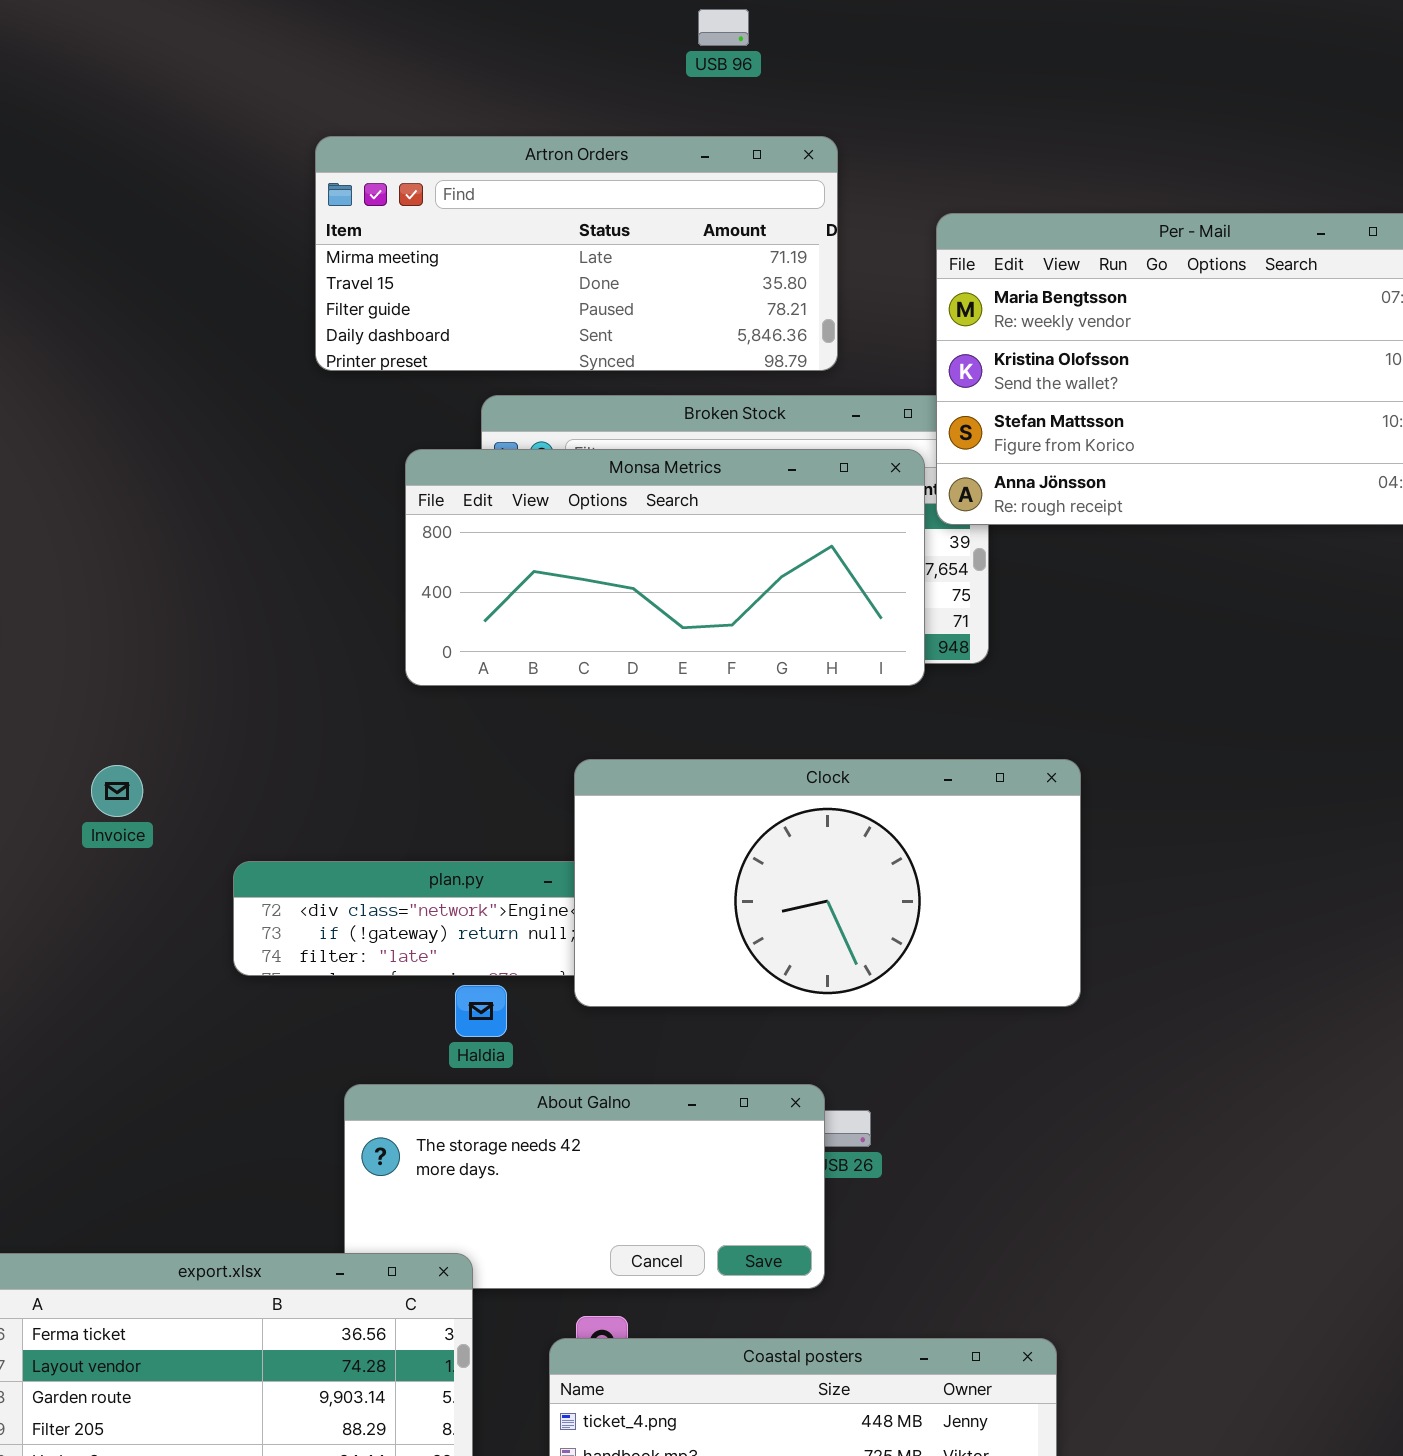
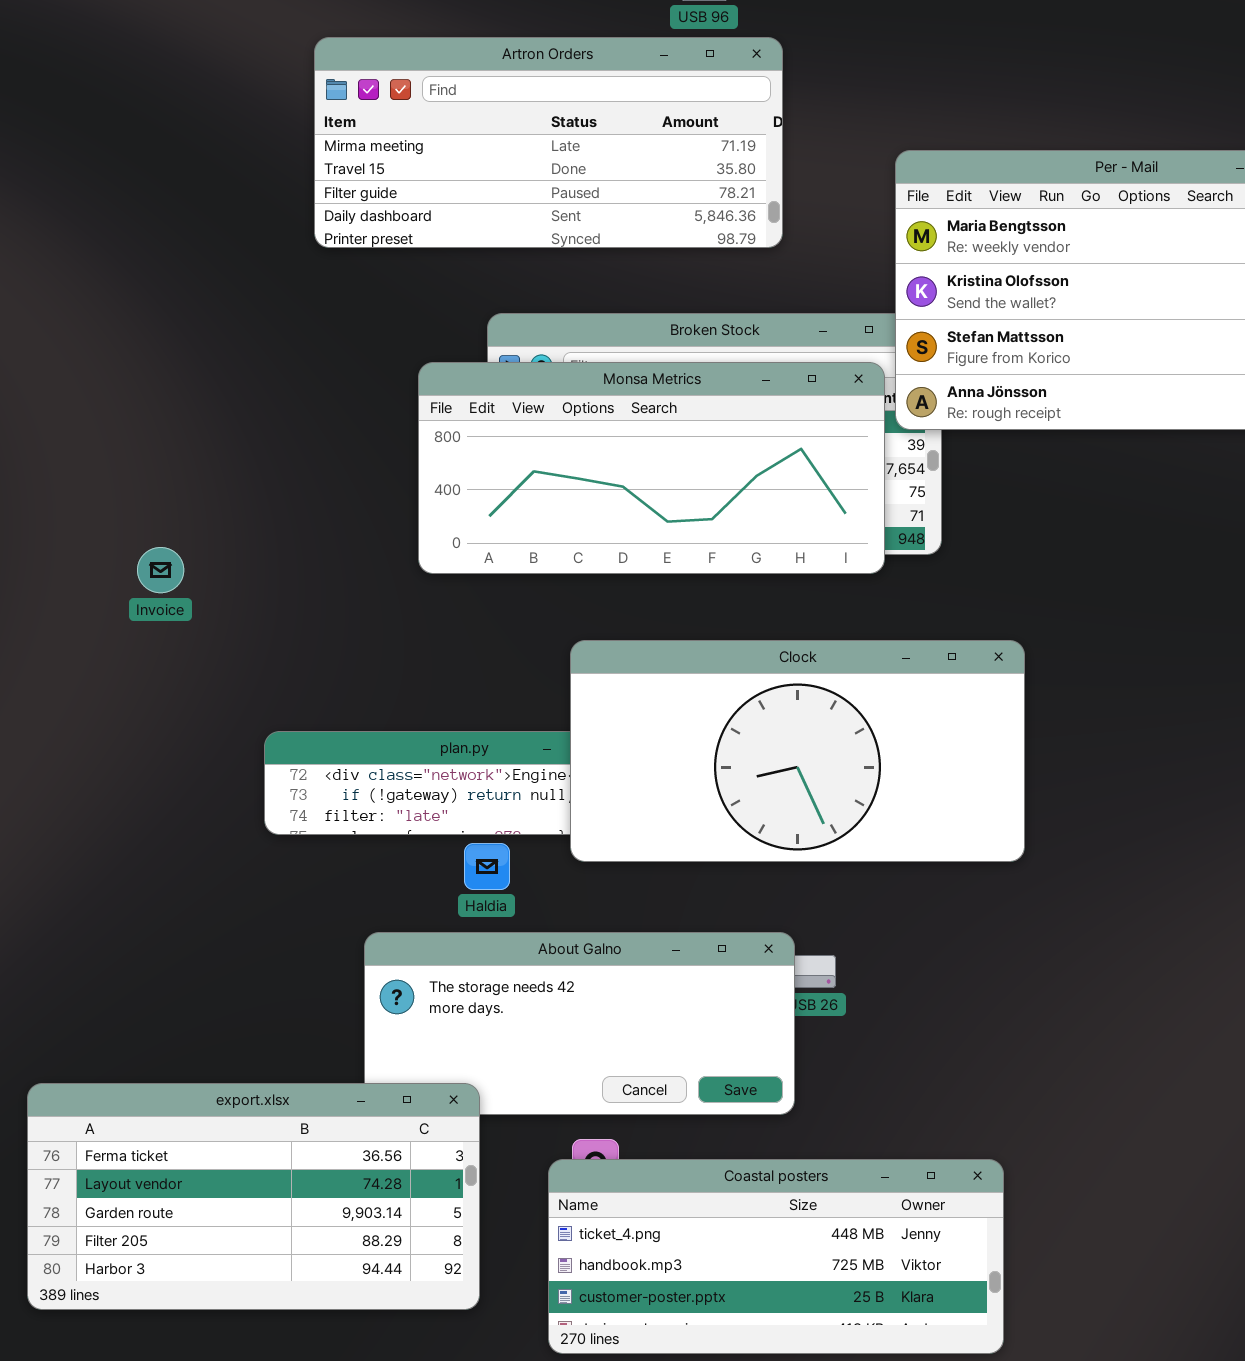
Artron Orders: [315,136,838,371] -> [314,37,783,248], moved
Invoice: [91,765,143,817] -> [137,547,184,593], moved

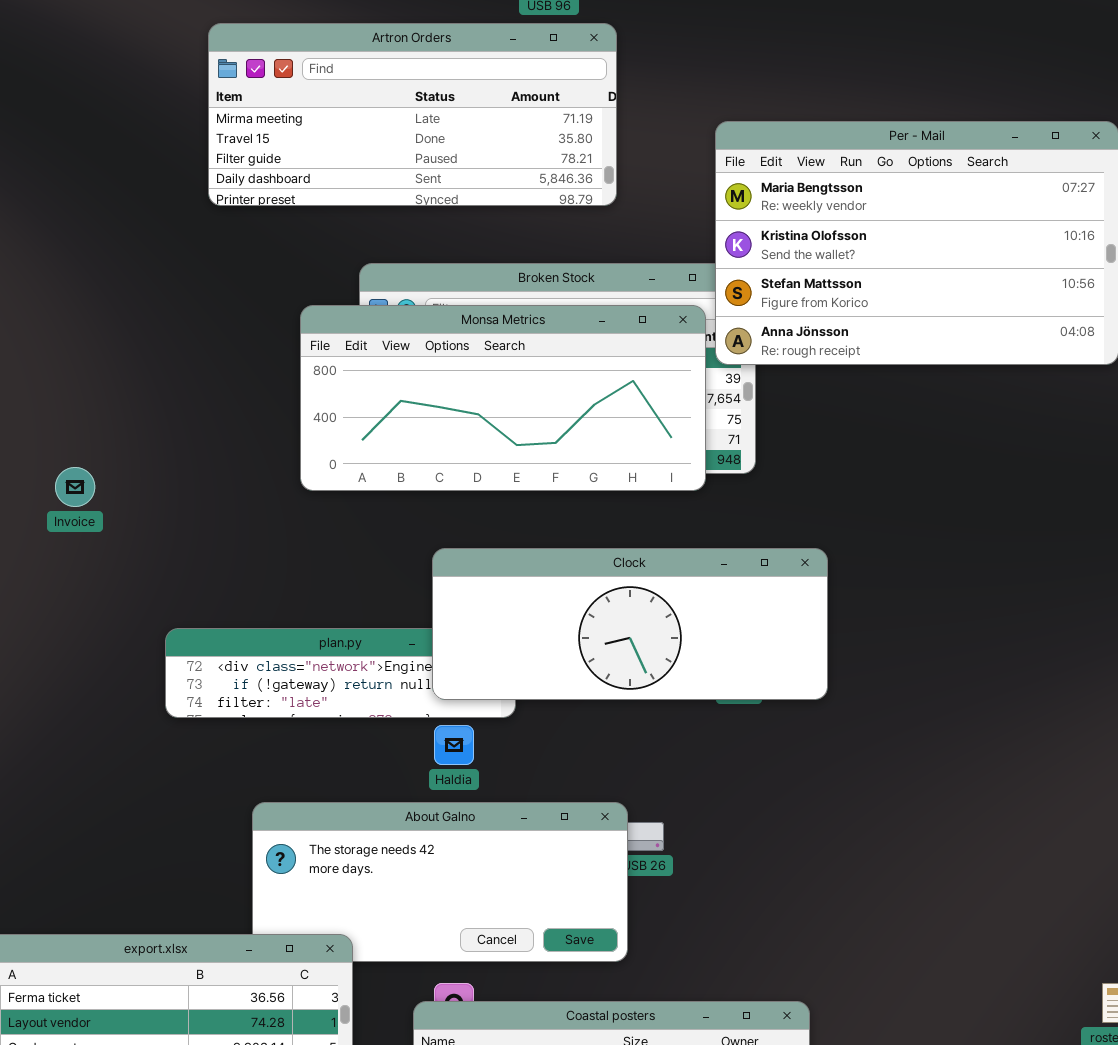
Clock: [570,640,1025,862] -> [432,548,828,700], resized
Haldia: [464,843,510,890] -> [434,725,474,765], moved

